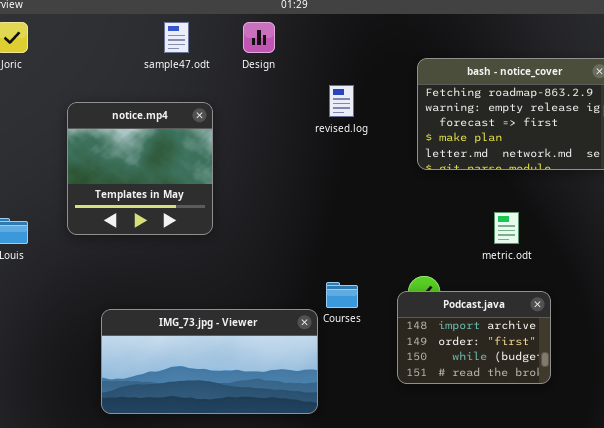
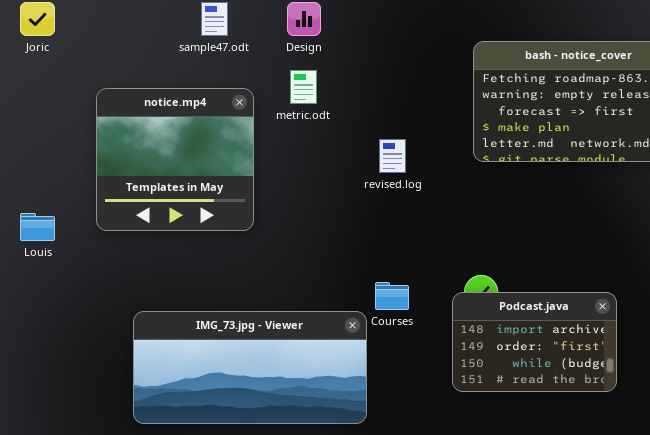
revised.log: [329,85,354,117] -> [379,139,406,173], moved
metric.odt: [494,212,519,244] -> [290,70,317,104], moved

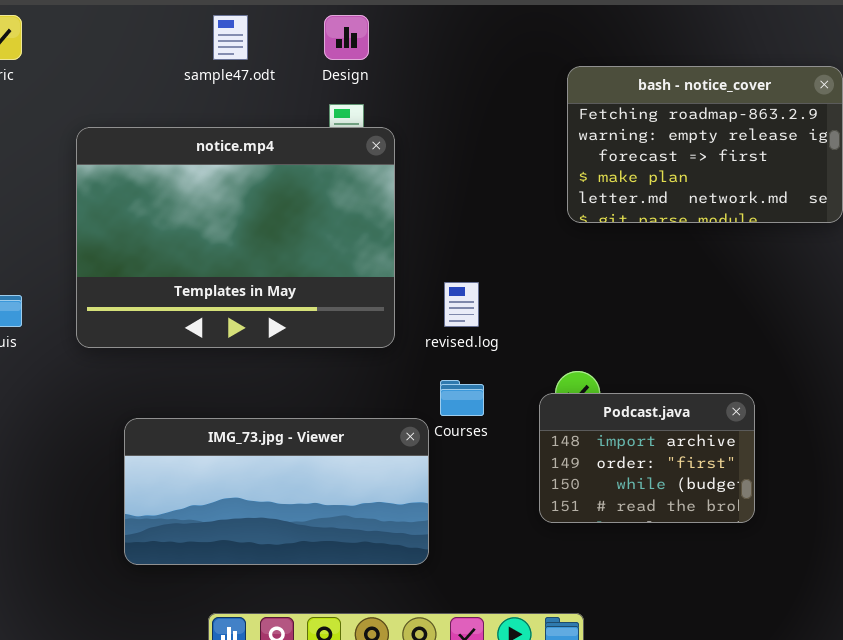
notice.mp4: [96,88,254,231] -> [76,127,395,348], resized
revised.log: [379,139,406,173] -> [444,282,479,327], moved

